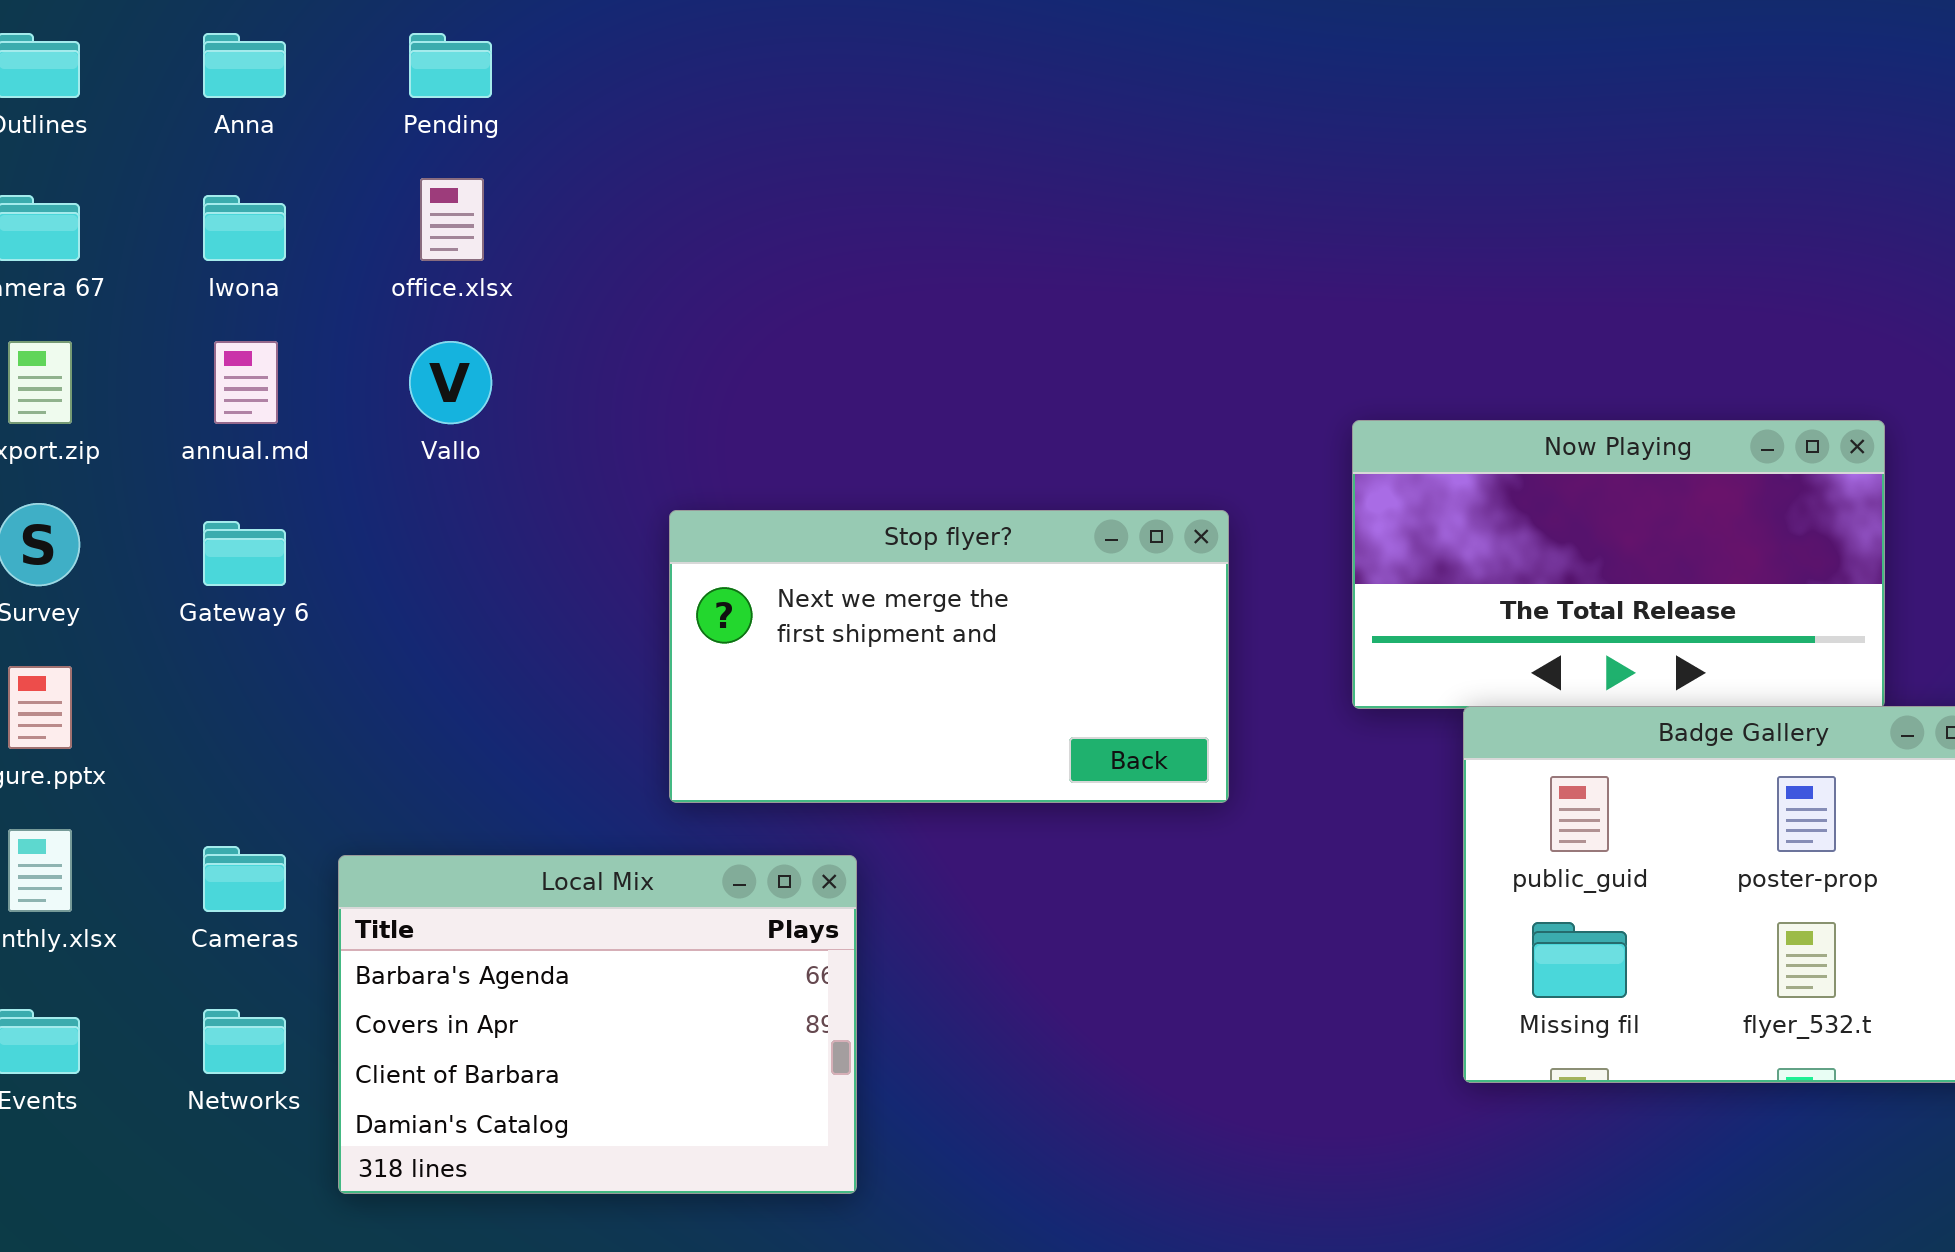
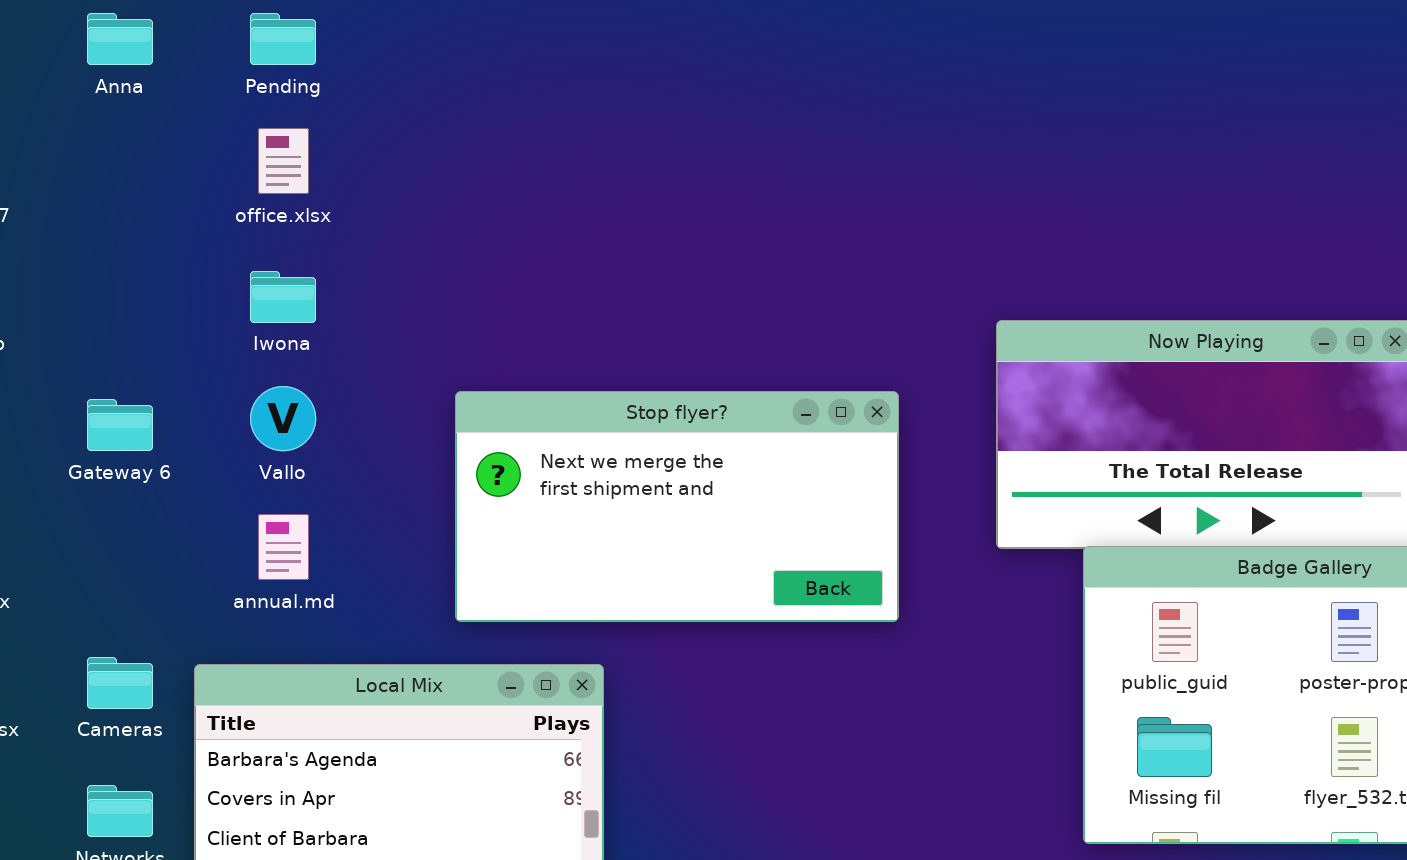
Iwona: [203,195,286,261] -> [250,271,316,323], moved
annual.md: [214,341,278,424] -> [258,514,309,580], moved
Vallo: [409,341,492,424] -> [250,386,316,451], moved

